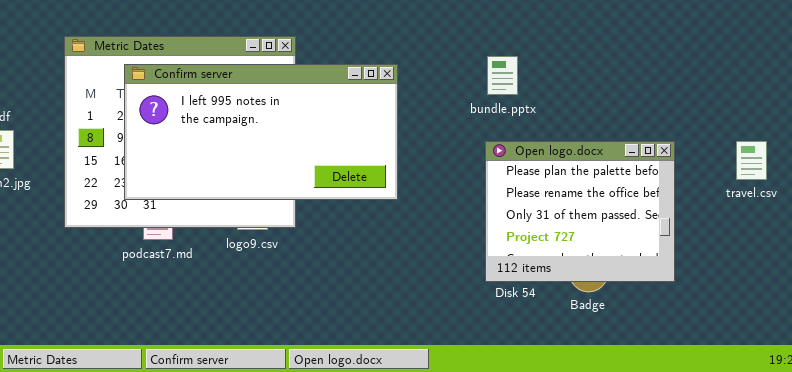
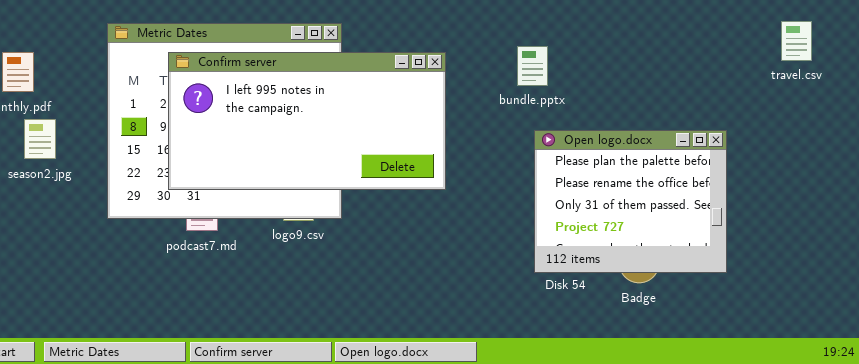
bundle.pptx: [487,56,518,95] -> [517,46,548,86], moved
travel.csv: [736,141,767,180] -> [781,21,812,61], moved

